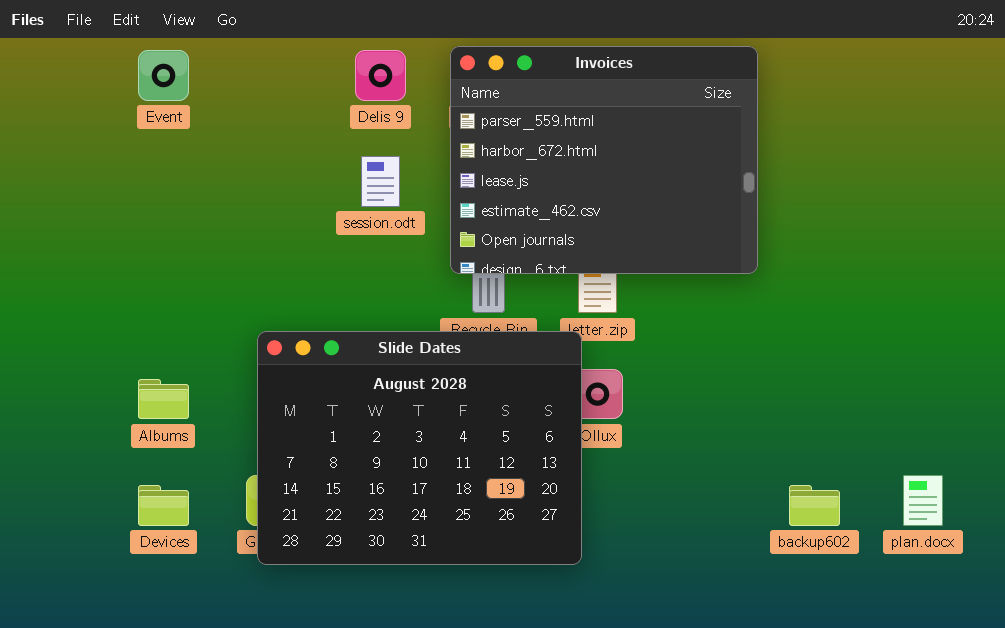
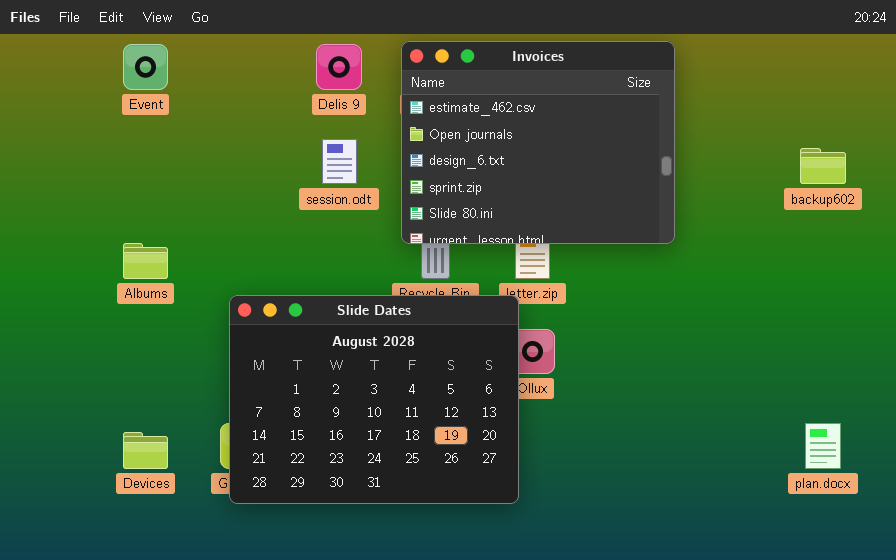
Invoices: [450,46,758,274] -> [401,41,675,244], scrolled down 3 rows
Albums: [138,379,189,419] -> [123,243,168,279], moved
backup602: [789,485,840,526] -> [800,148,846,184], moved

